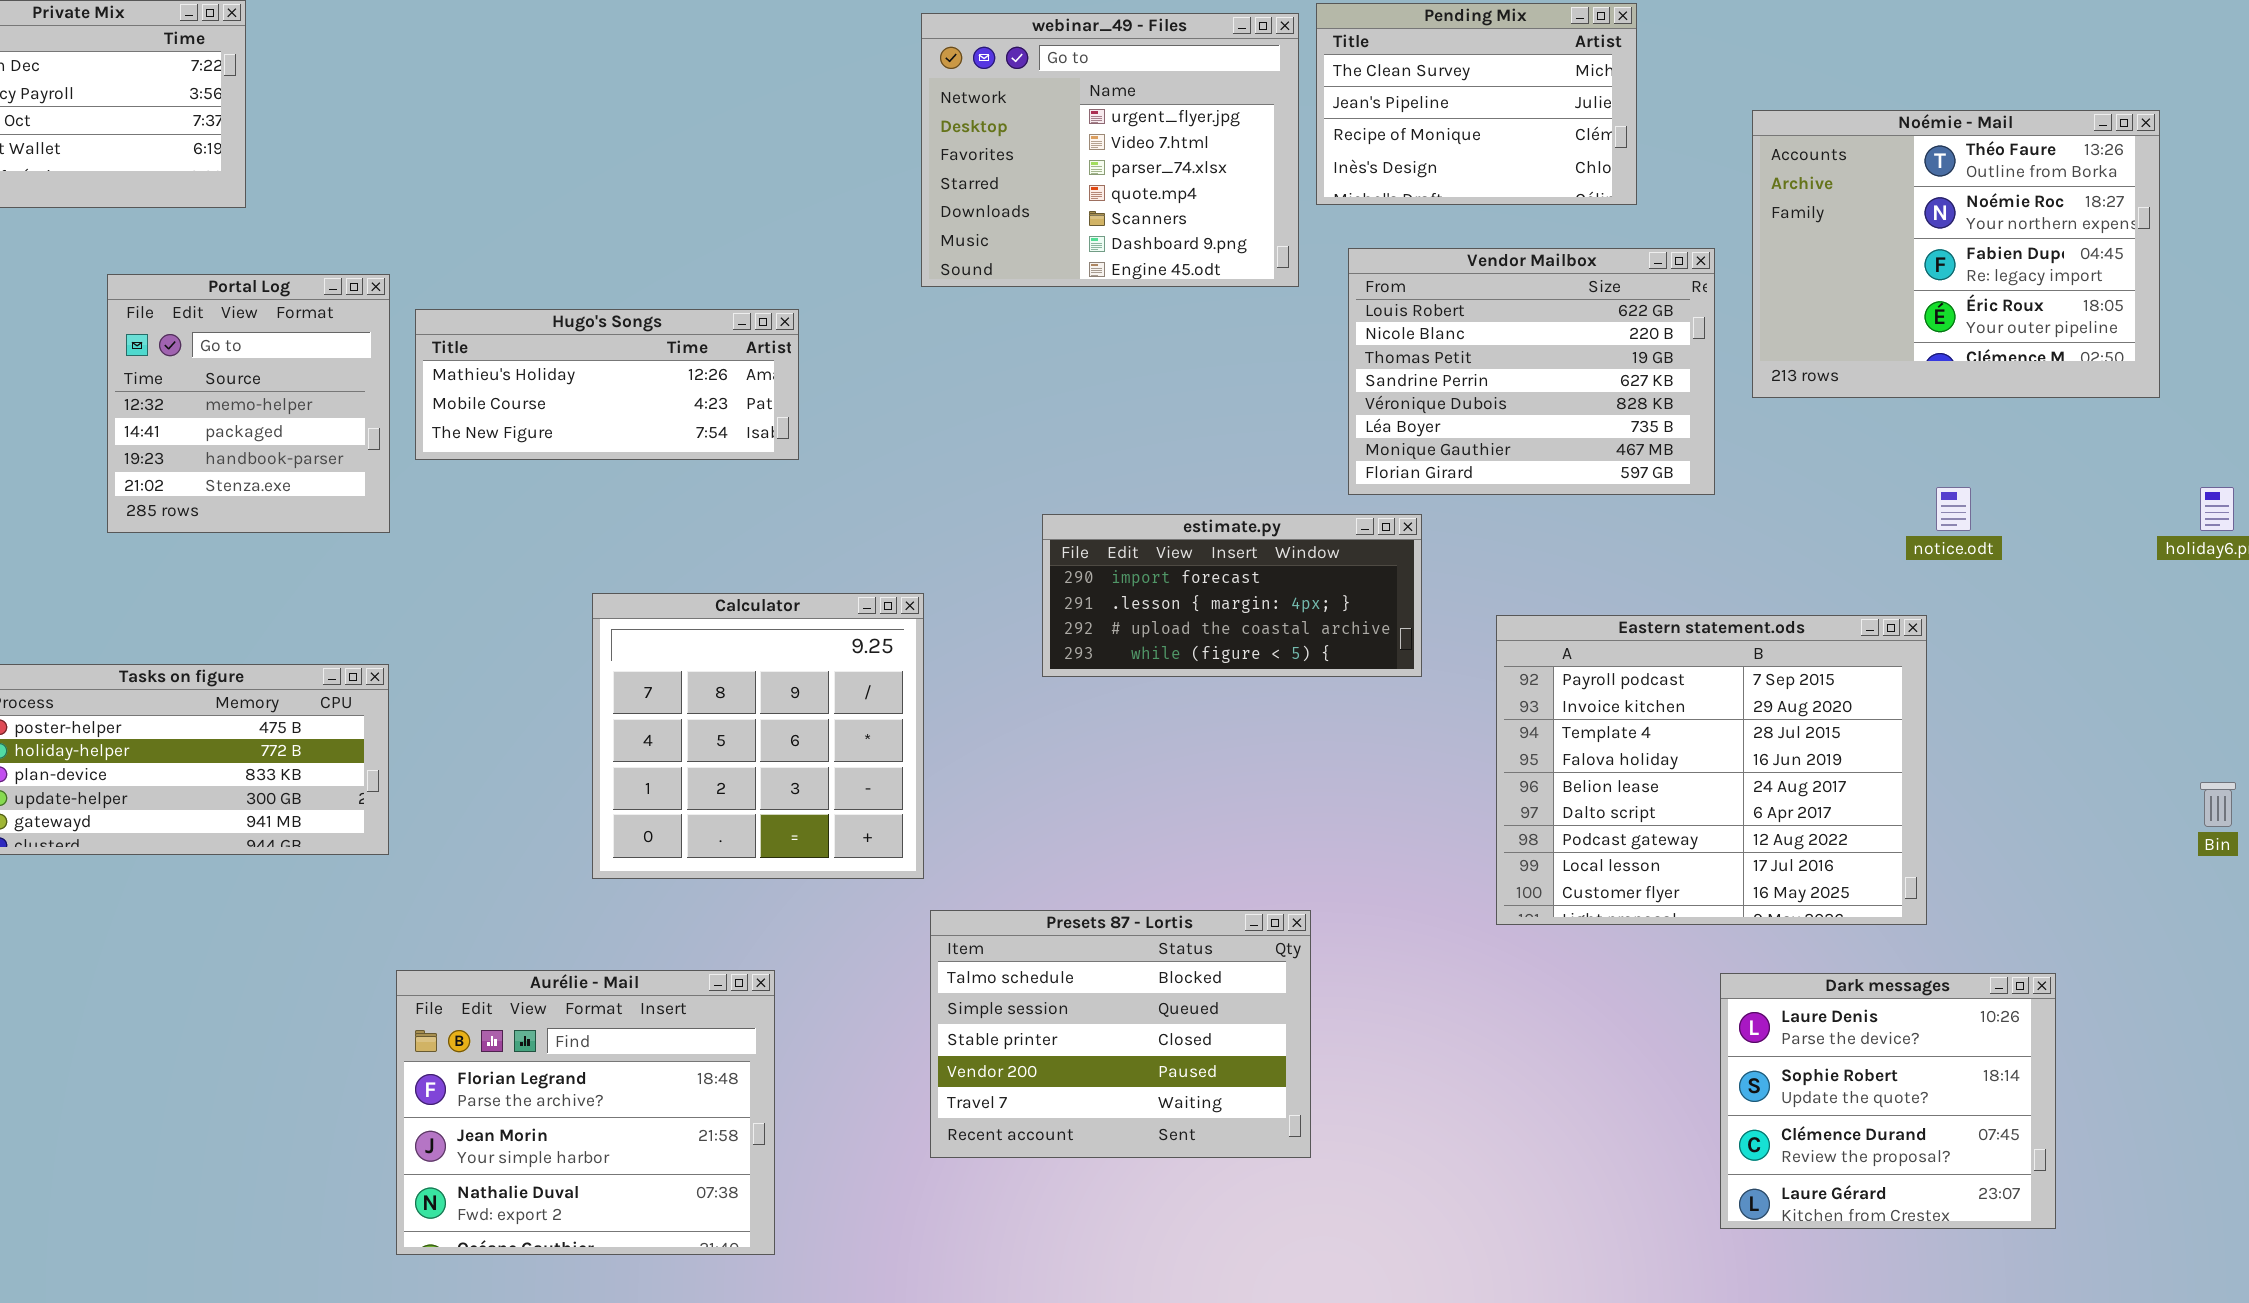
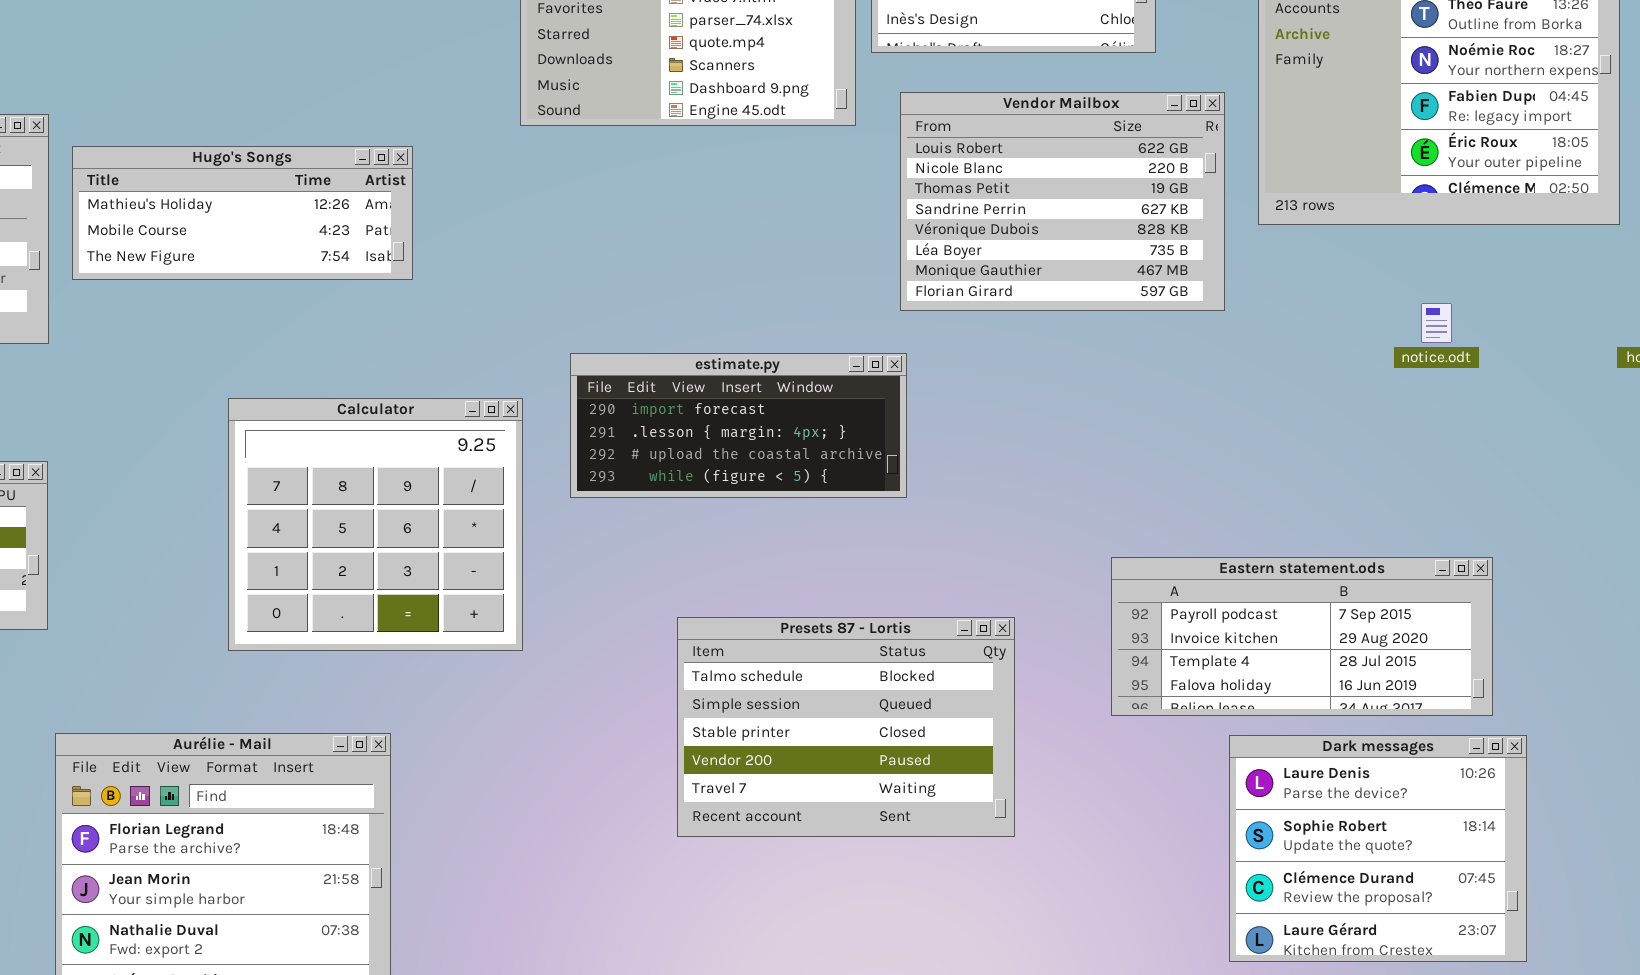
estimate.py: [1042,514,1422,677] -> [570,353,907,498], moved
Eastern statement.ods: [1496,615,1927,925] -> [1111,557,1493,716], moved, resized
Presets 87 - Lortis: [930,910,1311,1158] -> [677,617,1015,837], moved

